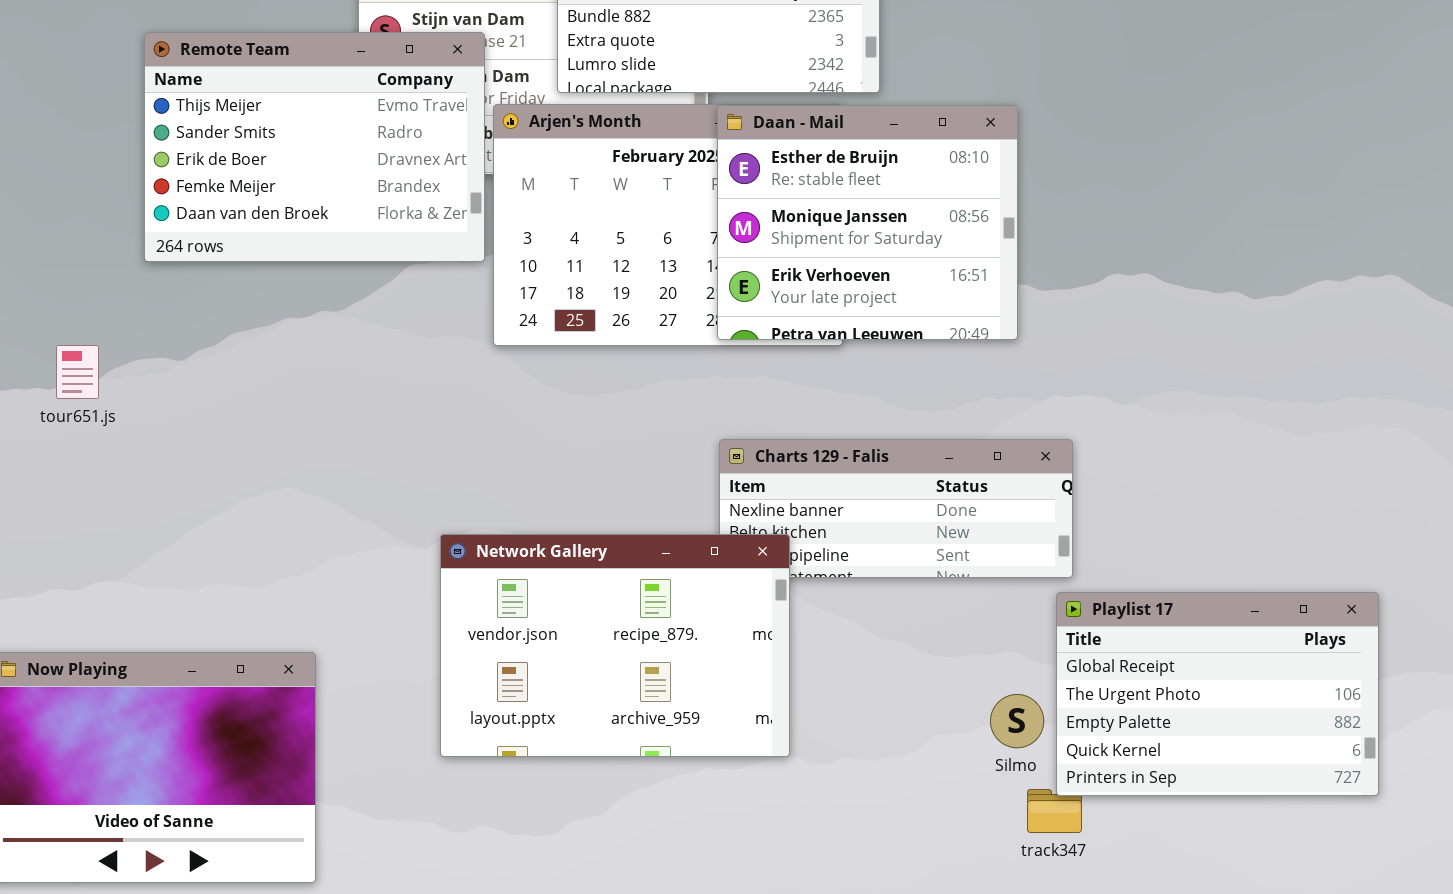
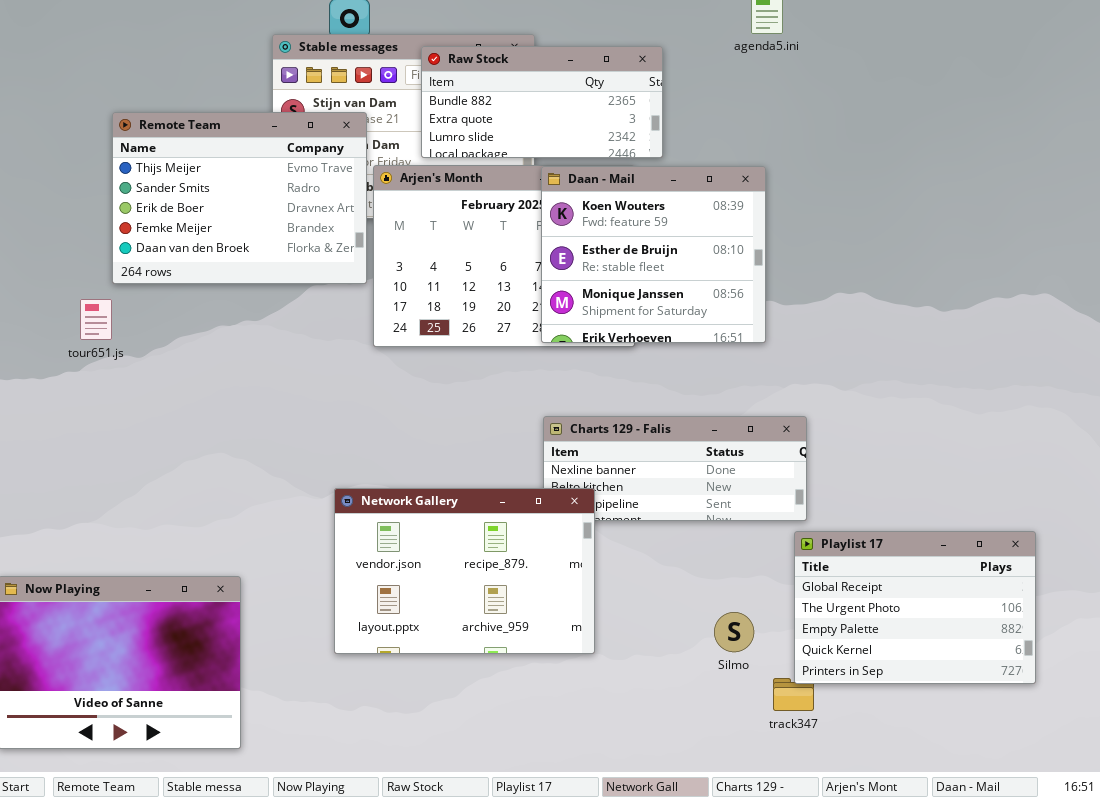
Daan - Mail: [717,105,1018,340] -> [541,166,766,343], scrolled up 1 row
tour651.js: [56,345,99,399] -> [80,299,112,340], moved
Silmo: [990,694,1044,748] -> [714,612,754,652], moved

